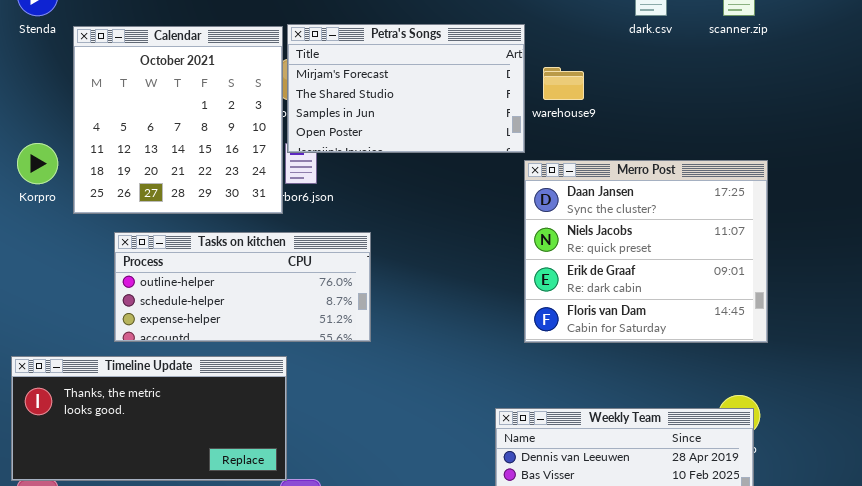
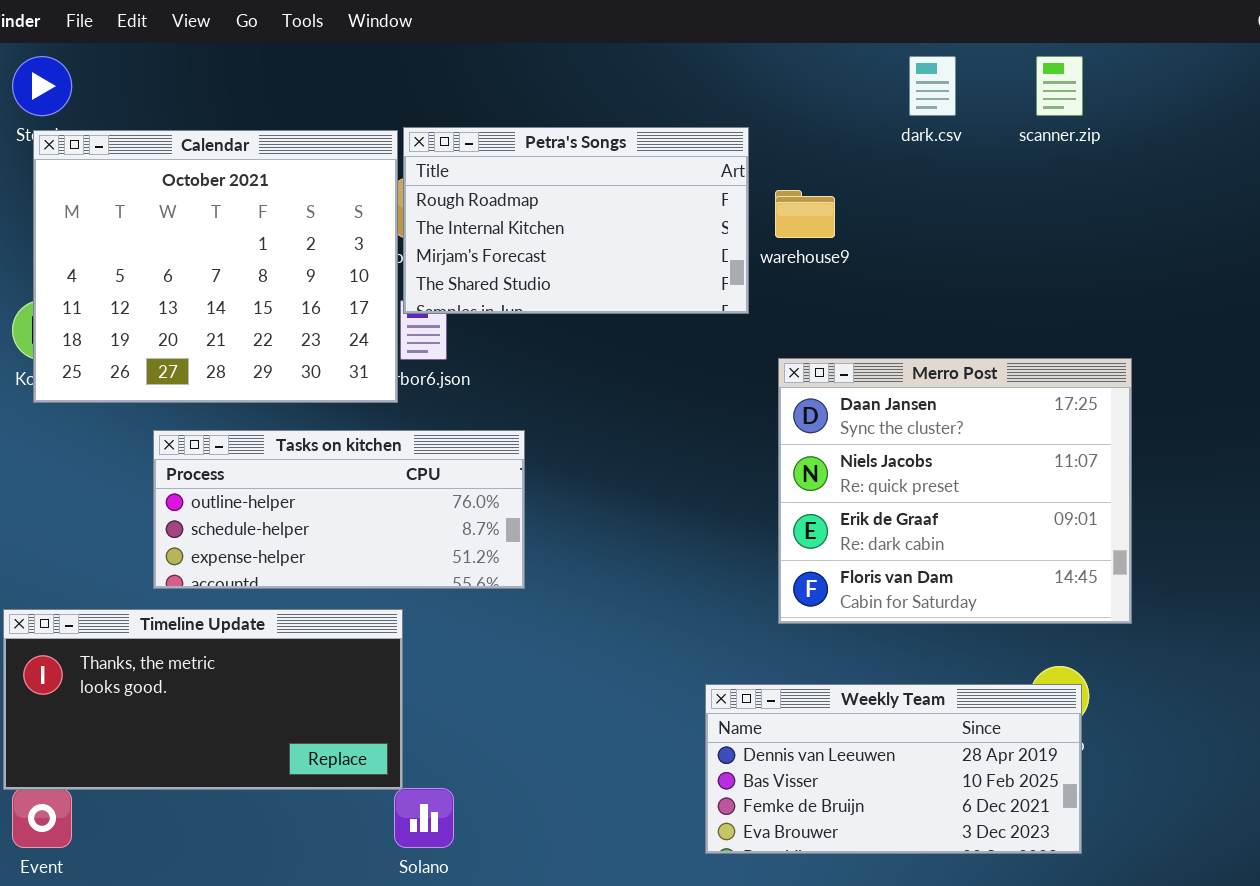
Petra's Songs: [287,24,525,153] -> [403,127,749,314], scrolled up 2 rows
Calendar: [73,26,283,214] -> [33,130,398,403], resized
Merro Post: [524,160,768,343] -> [778,358,1132,624], moved

